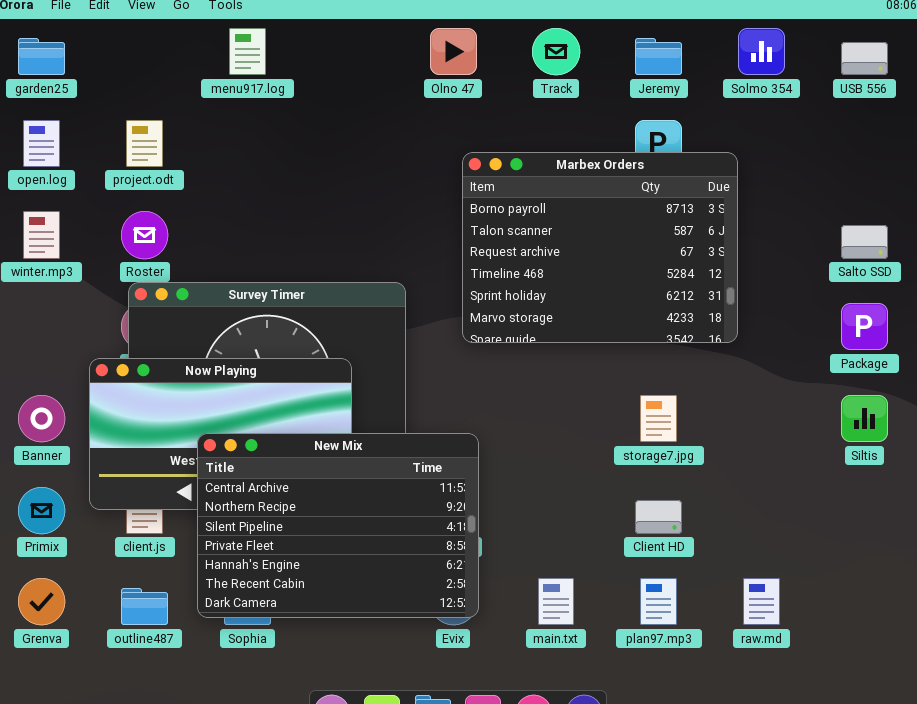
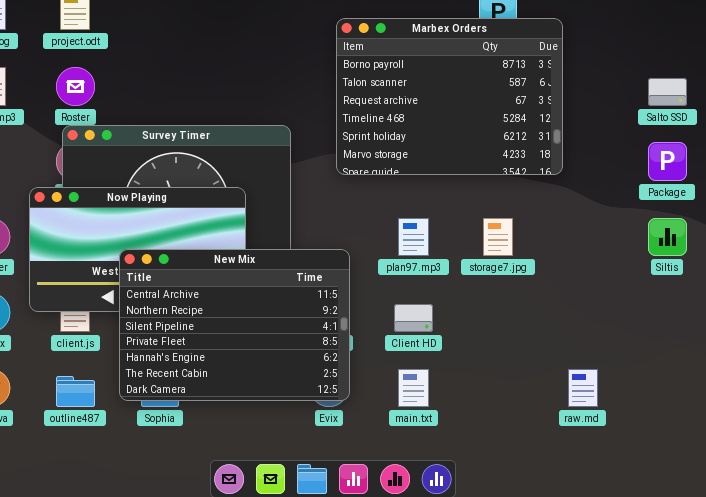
Client HD: [635,500,682,534] -> [394,304,433,332], moved
plan97.mp3: [640,578,677,625] -> [398,218,429,256], moved

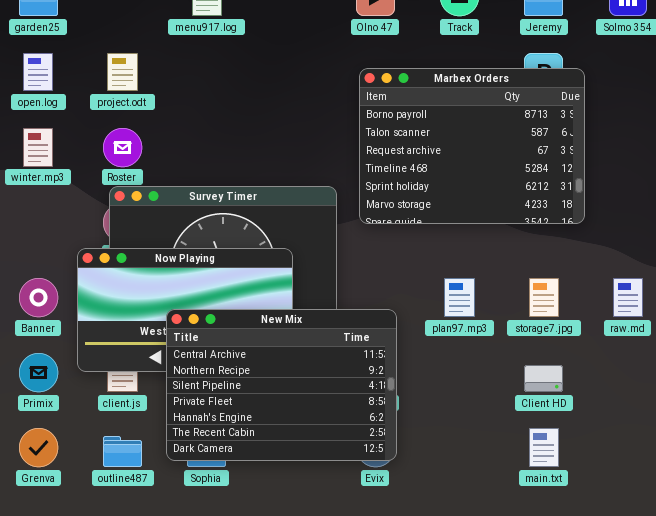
Marbex Orders: [336,18,563,175] -> [359,68,585,224], moved
Client HD: [394,304,433,332] -> [524,365,563,392], moved
main.txt: [398,369,429,407] -> [529,428,559,467], moved
raw.md: [568,369,598,407] -> [613,278,643,317], moved

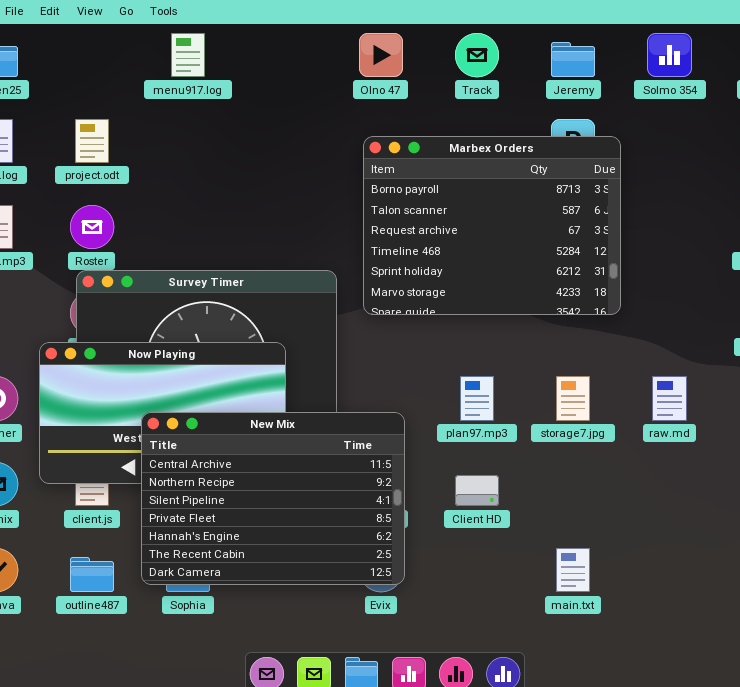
Client HD: [524,365,563,392] -> [455,475,499,506], moved

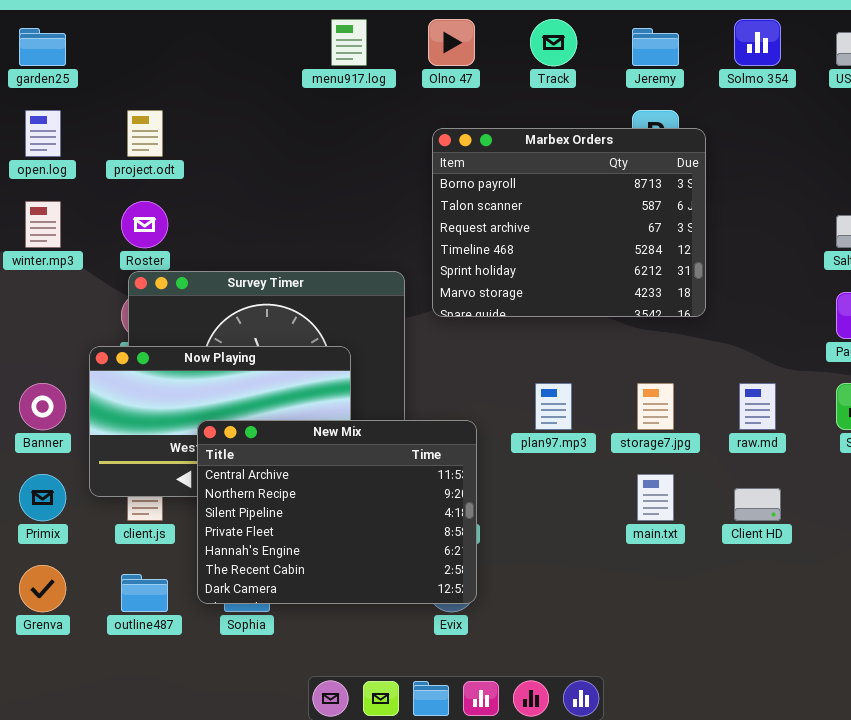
menu917.log: [171,33,205,77] -> [331,19,367,66], moved
Client HD: [455,475,499,506] -> [734,488,781,521], moved
main.txt: [556,548,590,592] -> [637,474,674,521], moved

